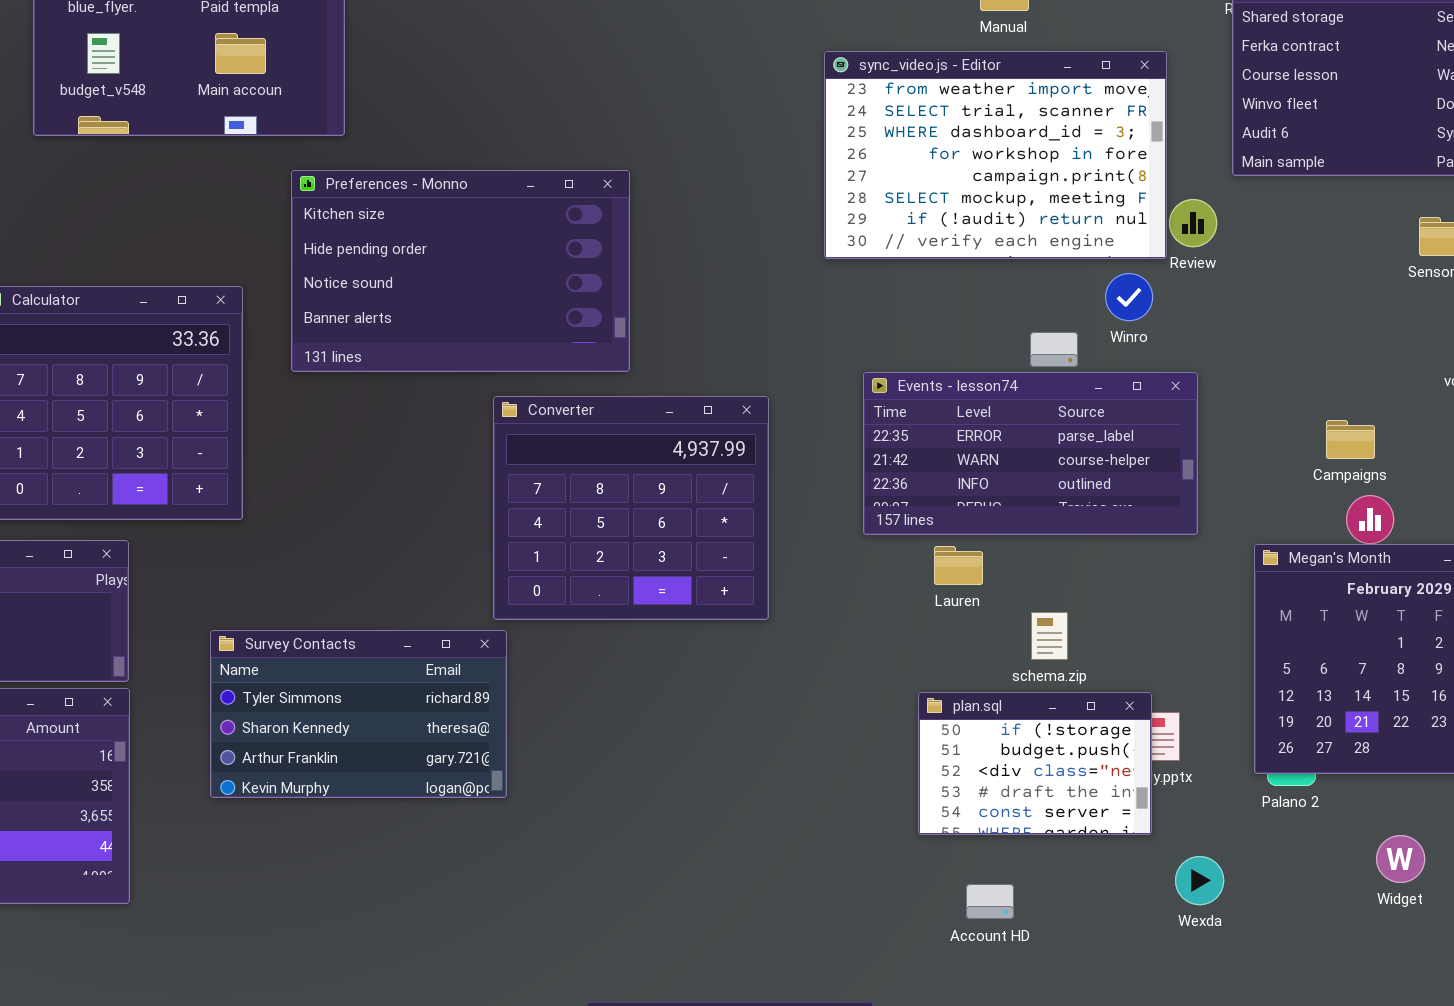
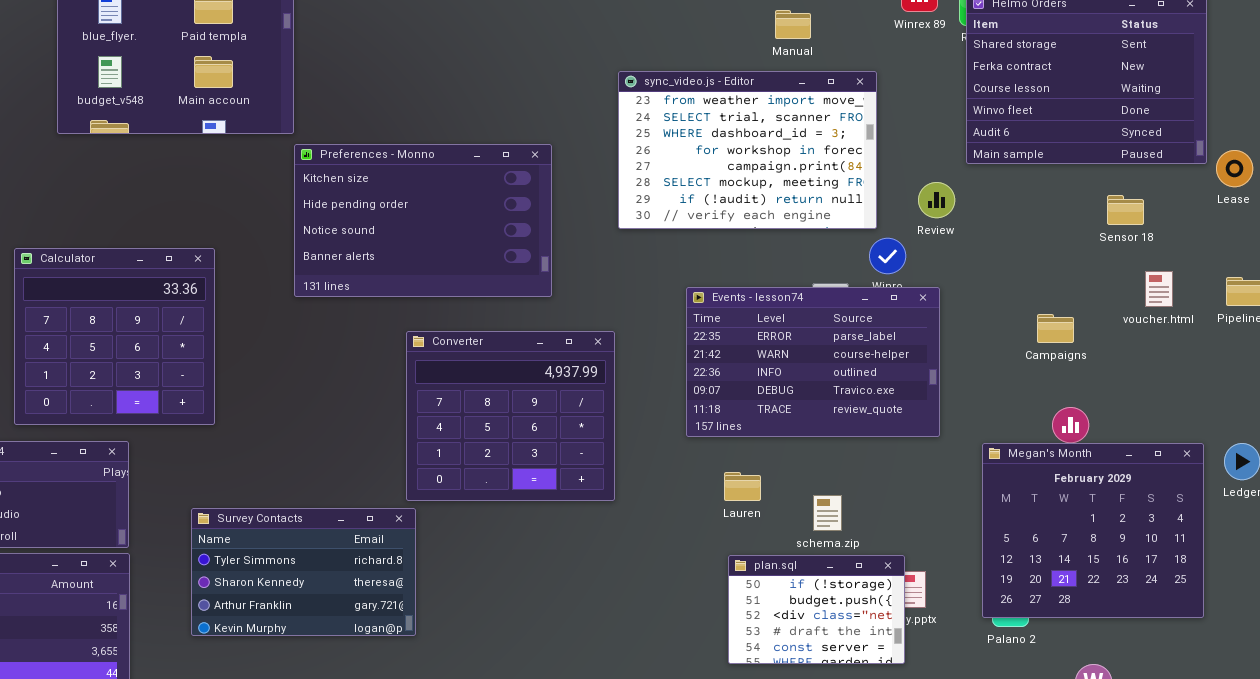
sync_video.js - Editor: [824,51,1167,259] -> [618,71,877,229], moved
Preferences - Monno: [291,170,630,372] -> [294,144,552,297], moved
Events - lesson74: [863,372,1198,535] -> [686,287,940,437], resized
Campaigns: [1326,420,1375,459] -> [1037,314,1074,343], moved
Lauren: [934,546,983,585] -> [724,472,761,501], moved

